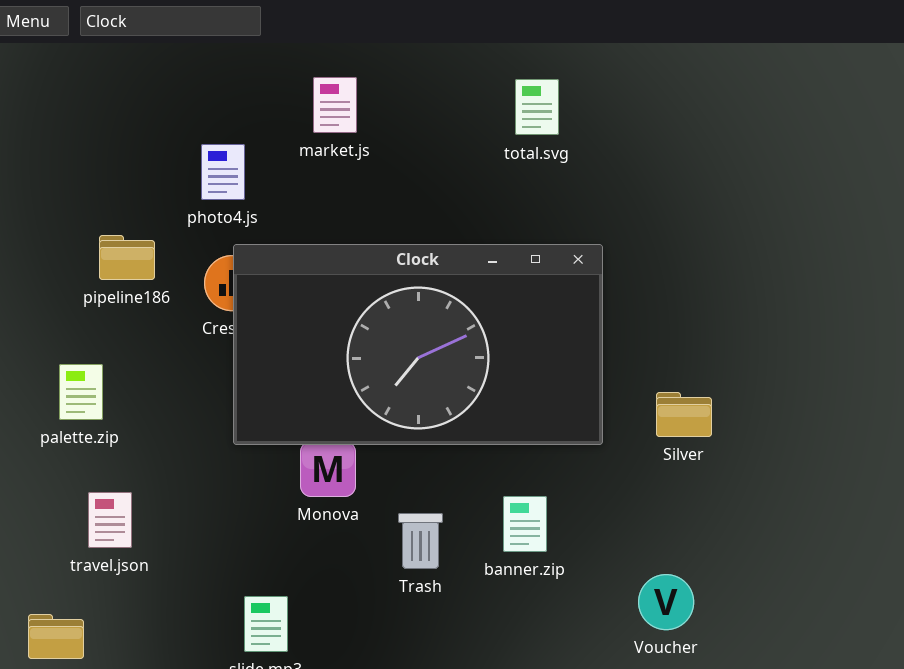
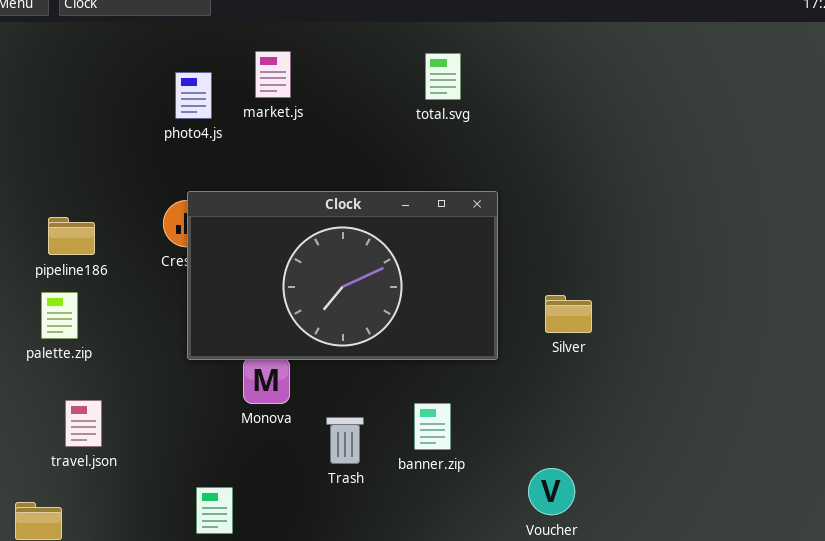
photo4.js: [201,144,245,200] -> [175,72,212,119], moved
pipeline186: [99,235,155,280] -> [48,217,95,255], moved
Silver: [656,392,712,437] -> [545,295,592,333], moved

